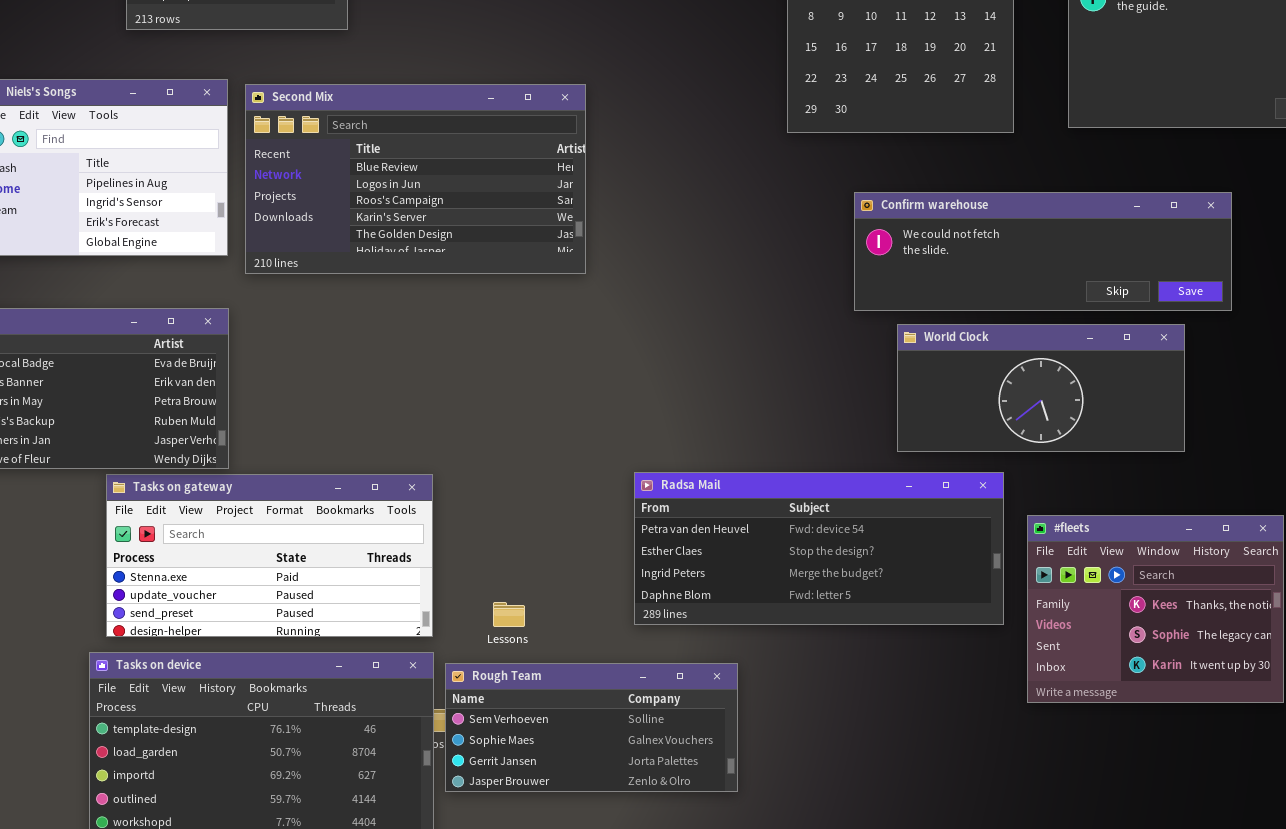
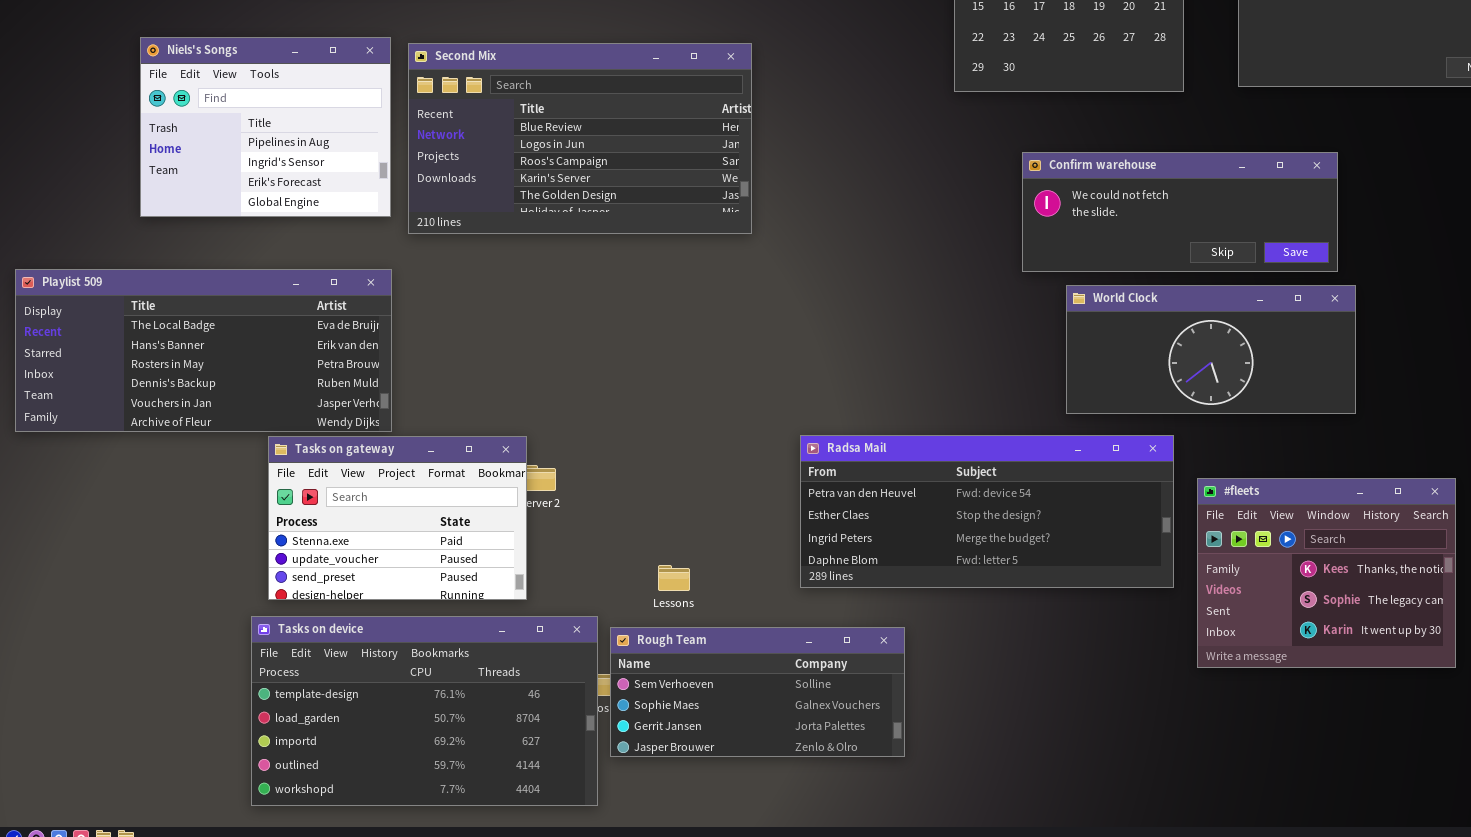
Confirm warehouse: [854,192,1232,311] -> [1022,152,1338,272], resized
Tasks on gateway: [106,474,433,637] -> [268,436,527,600], resized

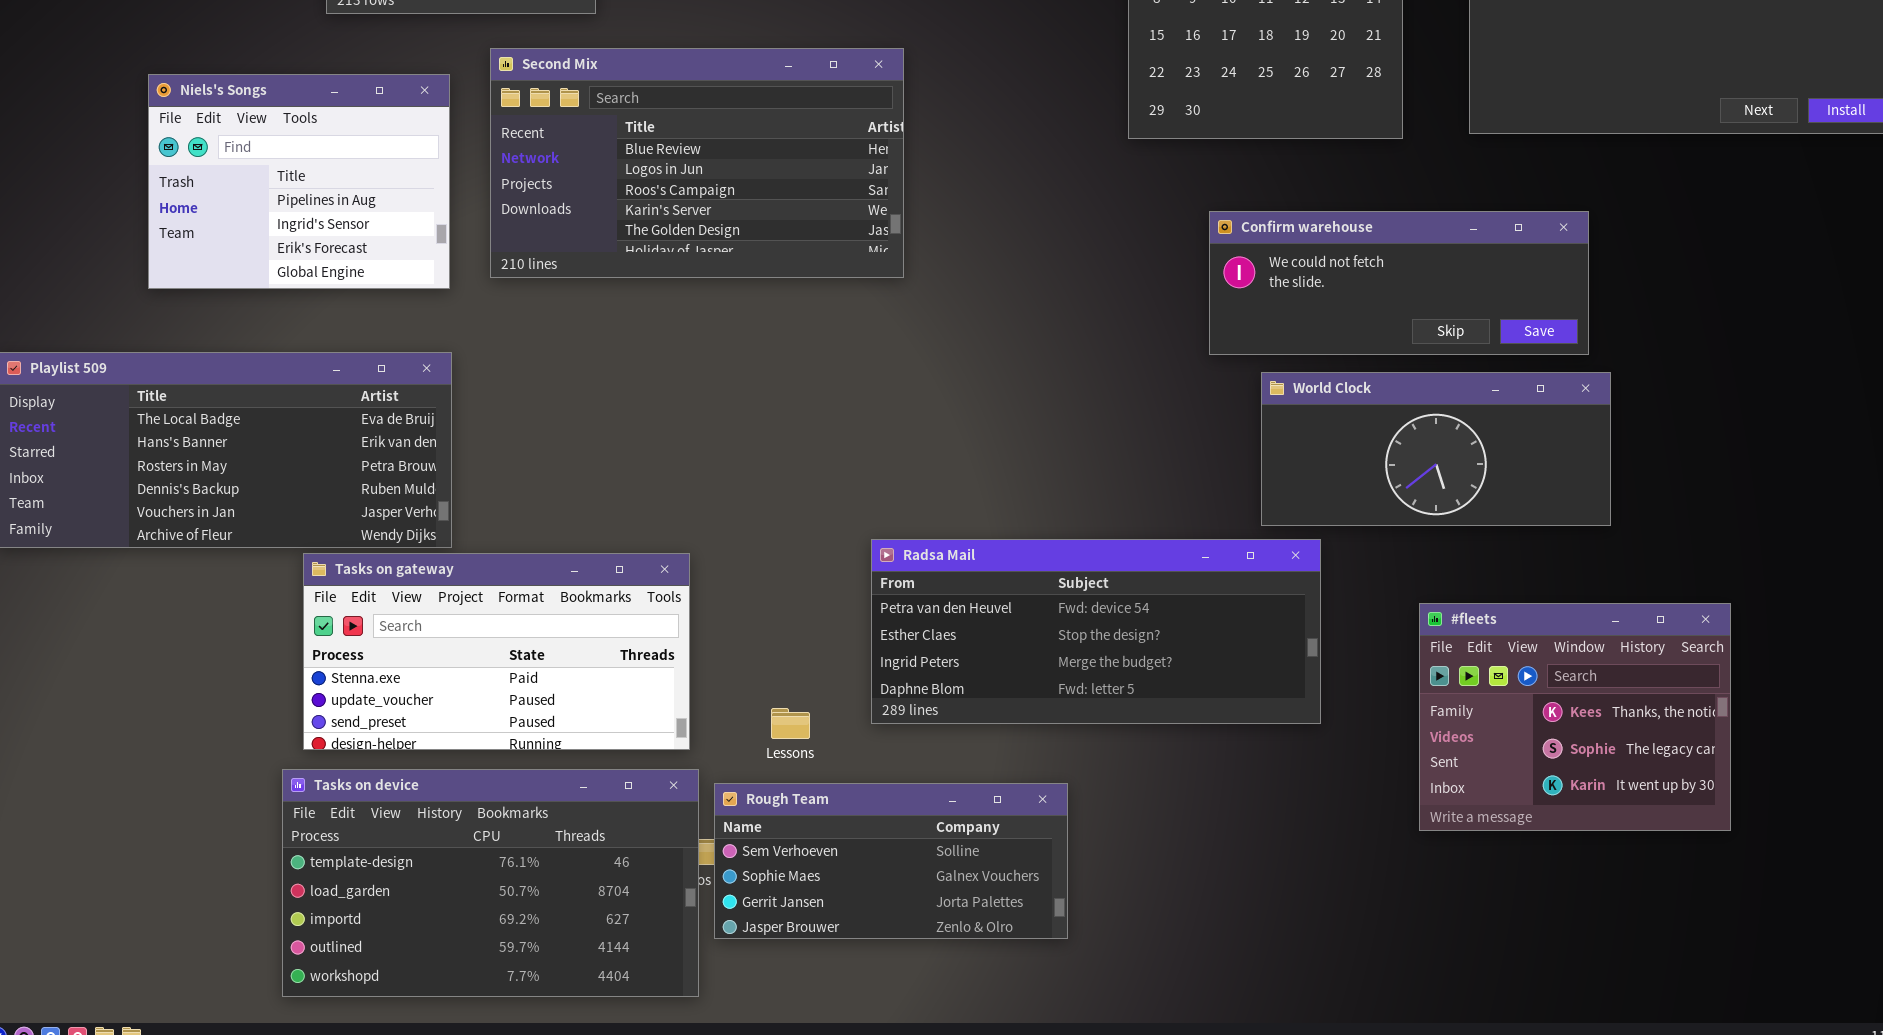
Second Mix: [408,43,752,234] -> [490,48,904,278], moved
Radsa Mail: [800,435,1174,588] -> [871,539,1321,724], moved
Tasks on gateway: [268,436,527,600] -> [303,553,690,750], resized

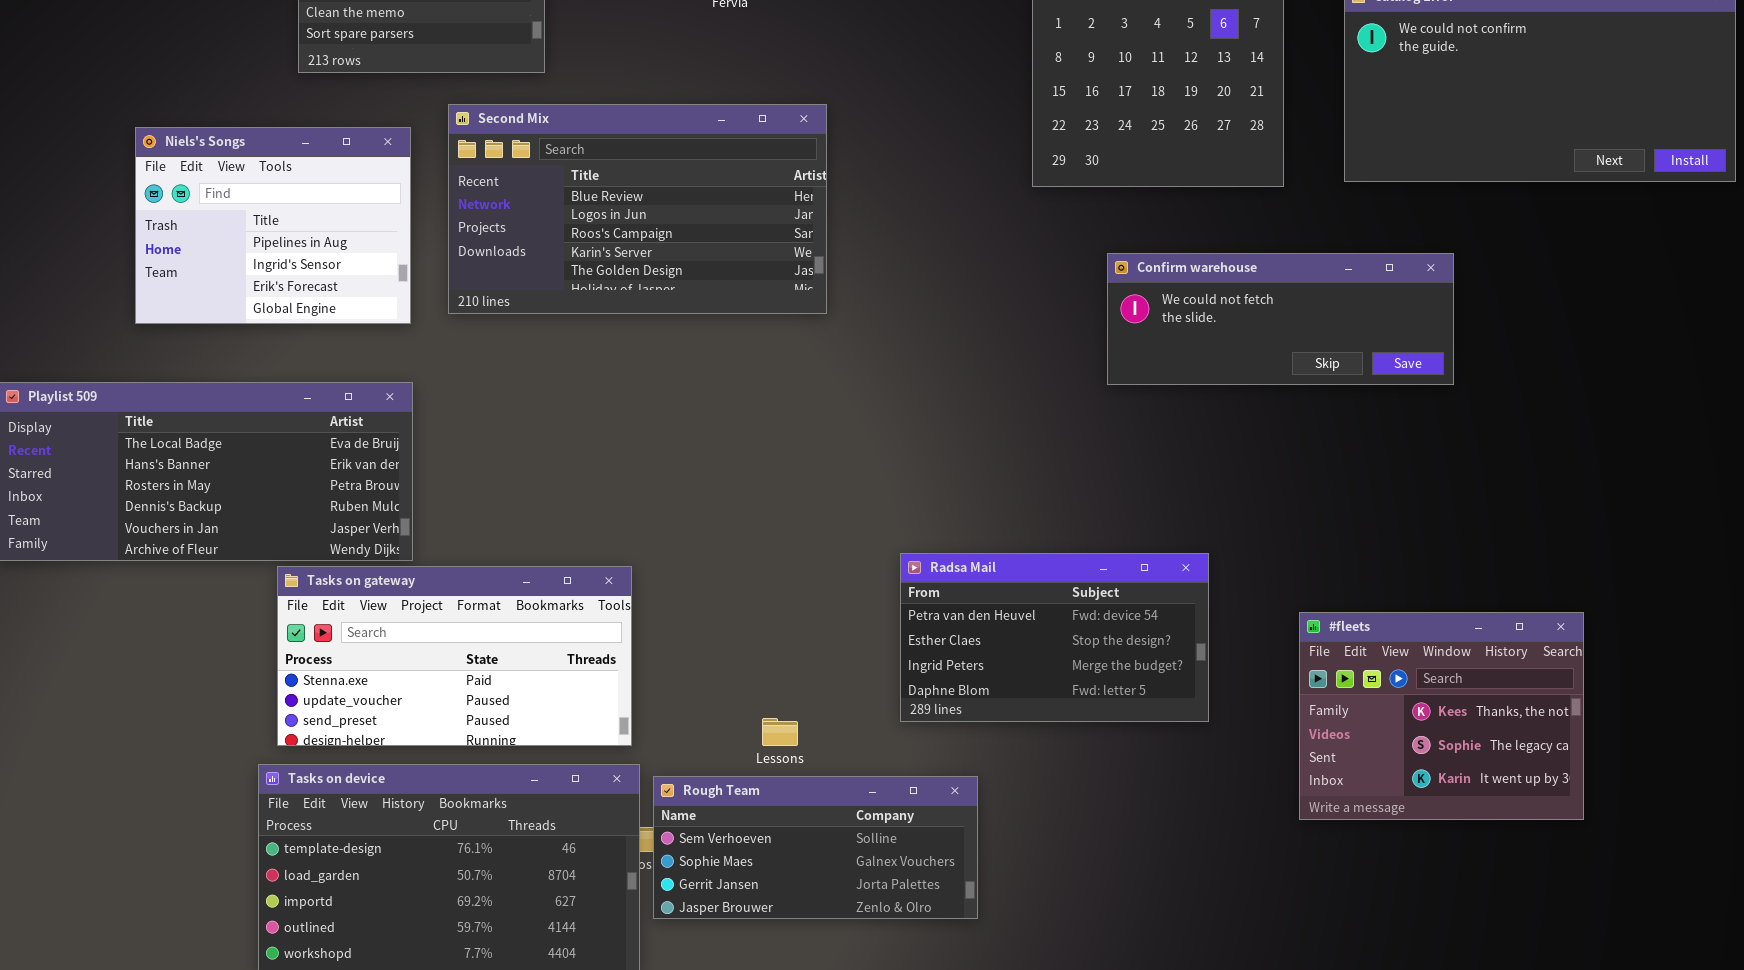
World Clock: [1261,372,1611,526] -> none, closed
Radsa Mail: [871,539,1321,724] -> [900,553,1209,722], resized
Lessons: [771,708,810,739] -> [762,718,798,746], moved

